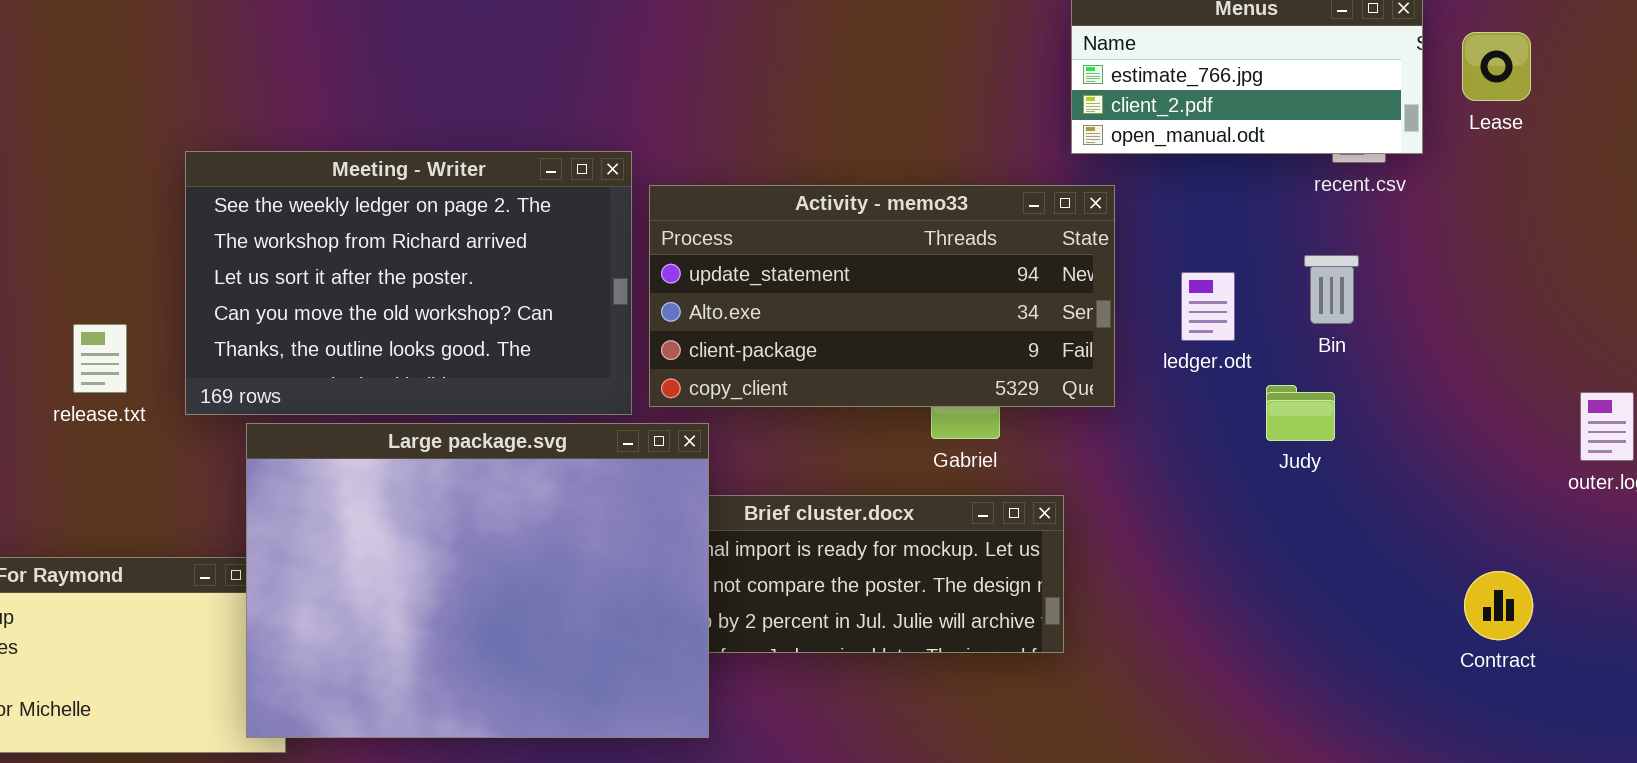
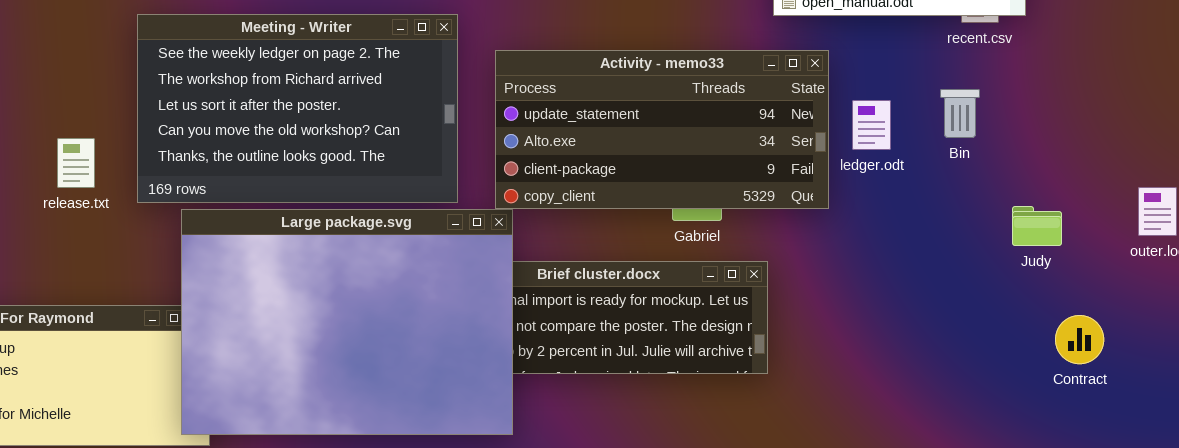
Activity - memo33: [649,185,1115,407] -> [495,50,829,209], moved
Judy: [1266,385,1335,441] -> [1012,206,1062,246], moved

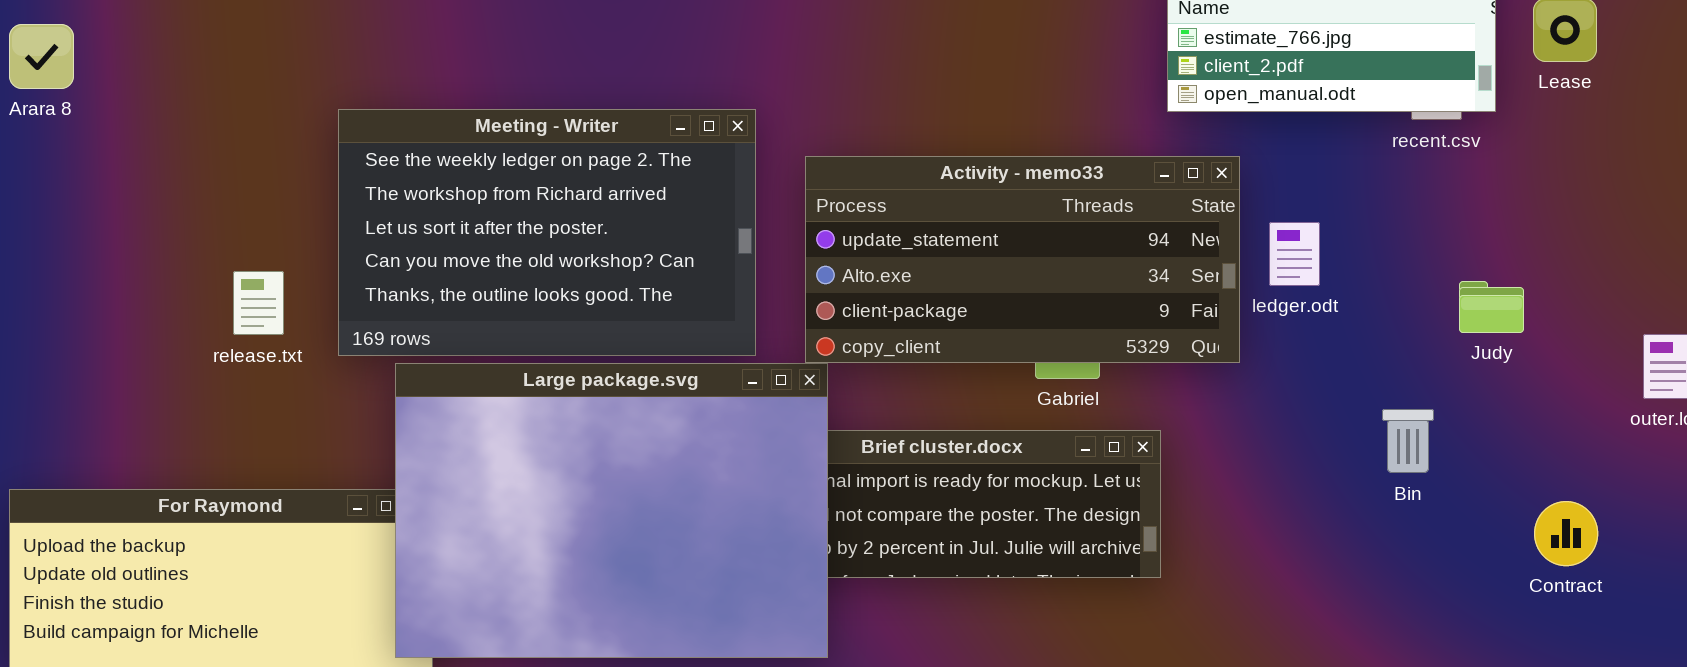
Bin: [940,89,980,138] -> [1382,409,1434,473], moved
Judy: [1012,206,1062,246] -> [1459,281,1524,333], moved

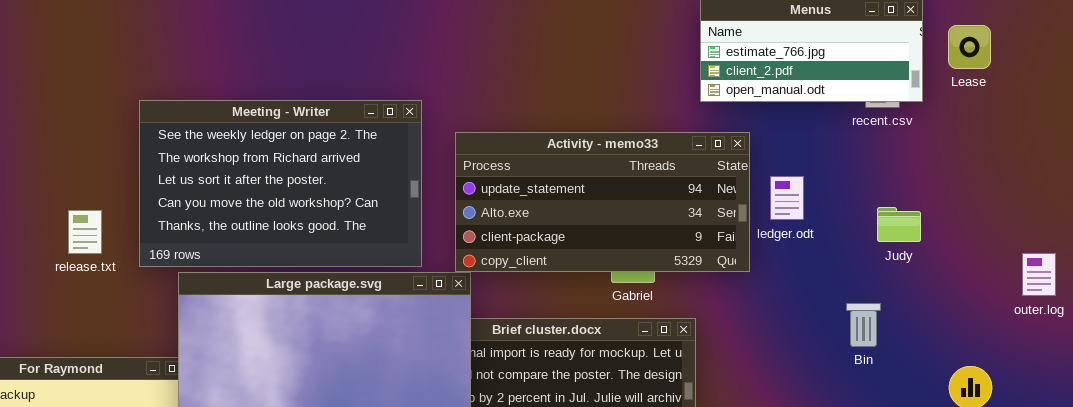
Judy: [1459,281,1524,333] -> [877,207,921,242], moved

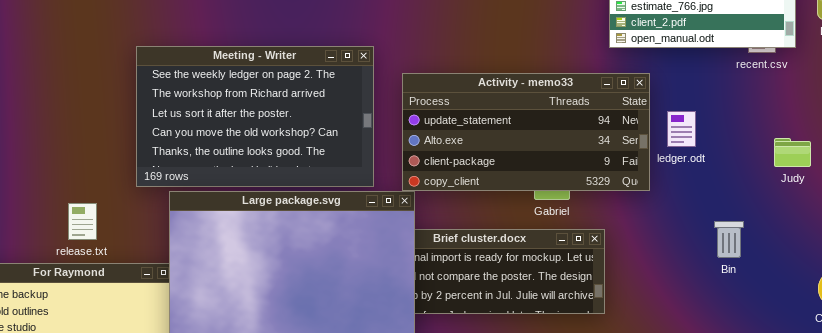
Judy: [877,207,921,242] -> [774,138,811,167], moved
release.txt: [68,210,102,254] -> [68,203,97,240], moved
Bin: [846,303,881,347] -> [714,221,744,258], moved

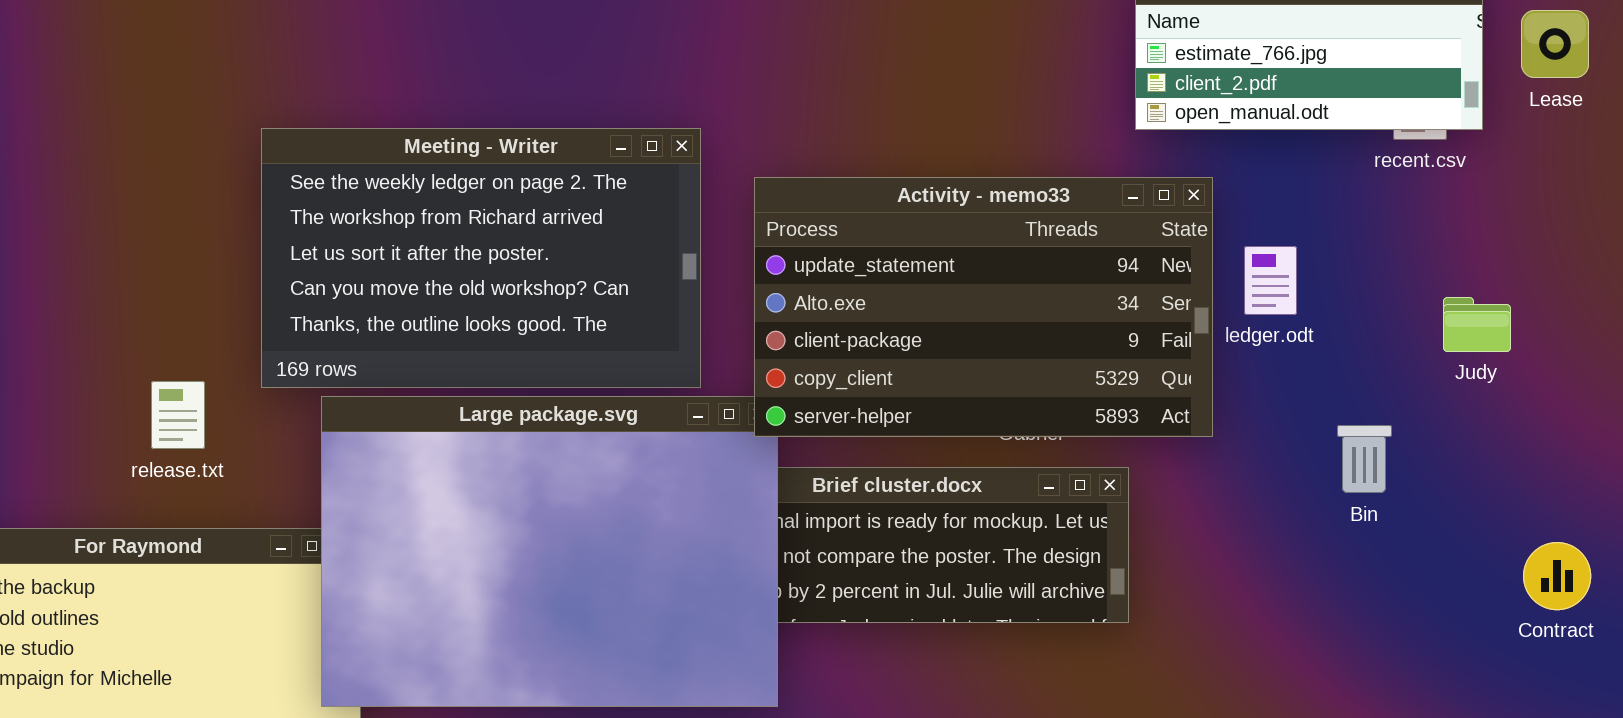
Activity - memo33: [402,73,650,191] -> [754,177,1213,437], resized
release.txt: [68,203,97,240] -> [151,381,205,449], moved
Bin: [714,221,744,258] -> [1337,425,1392,493], moved

